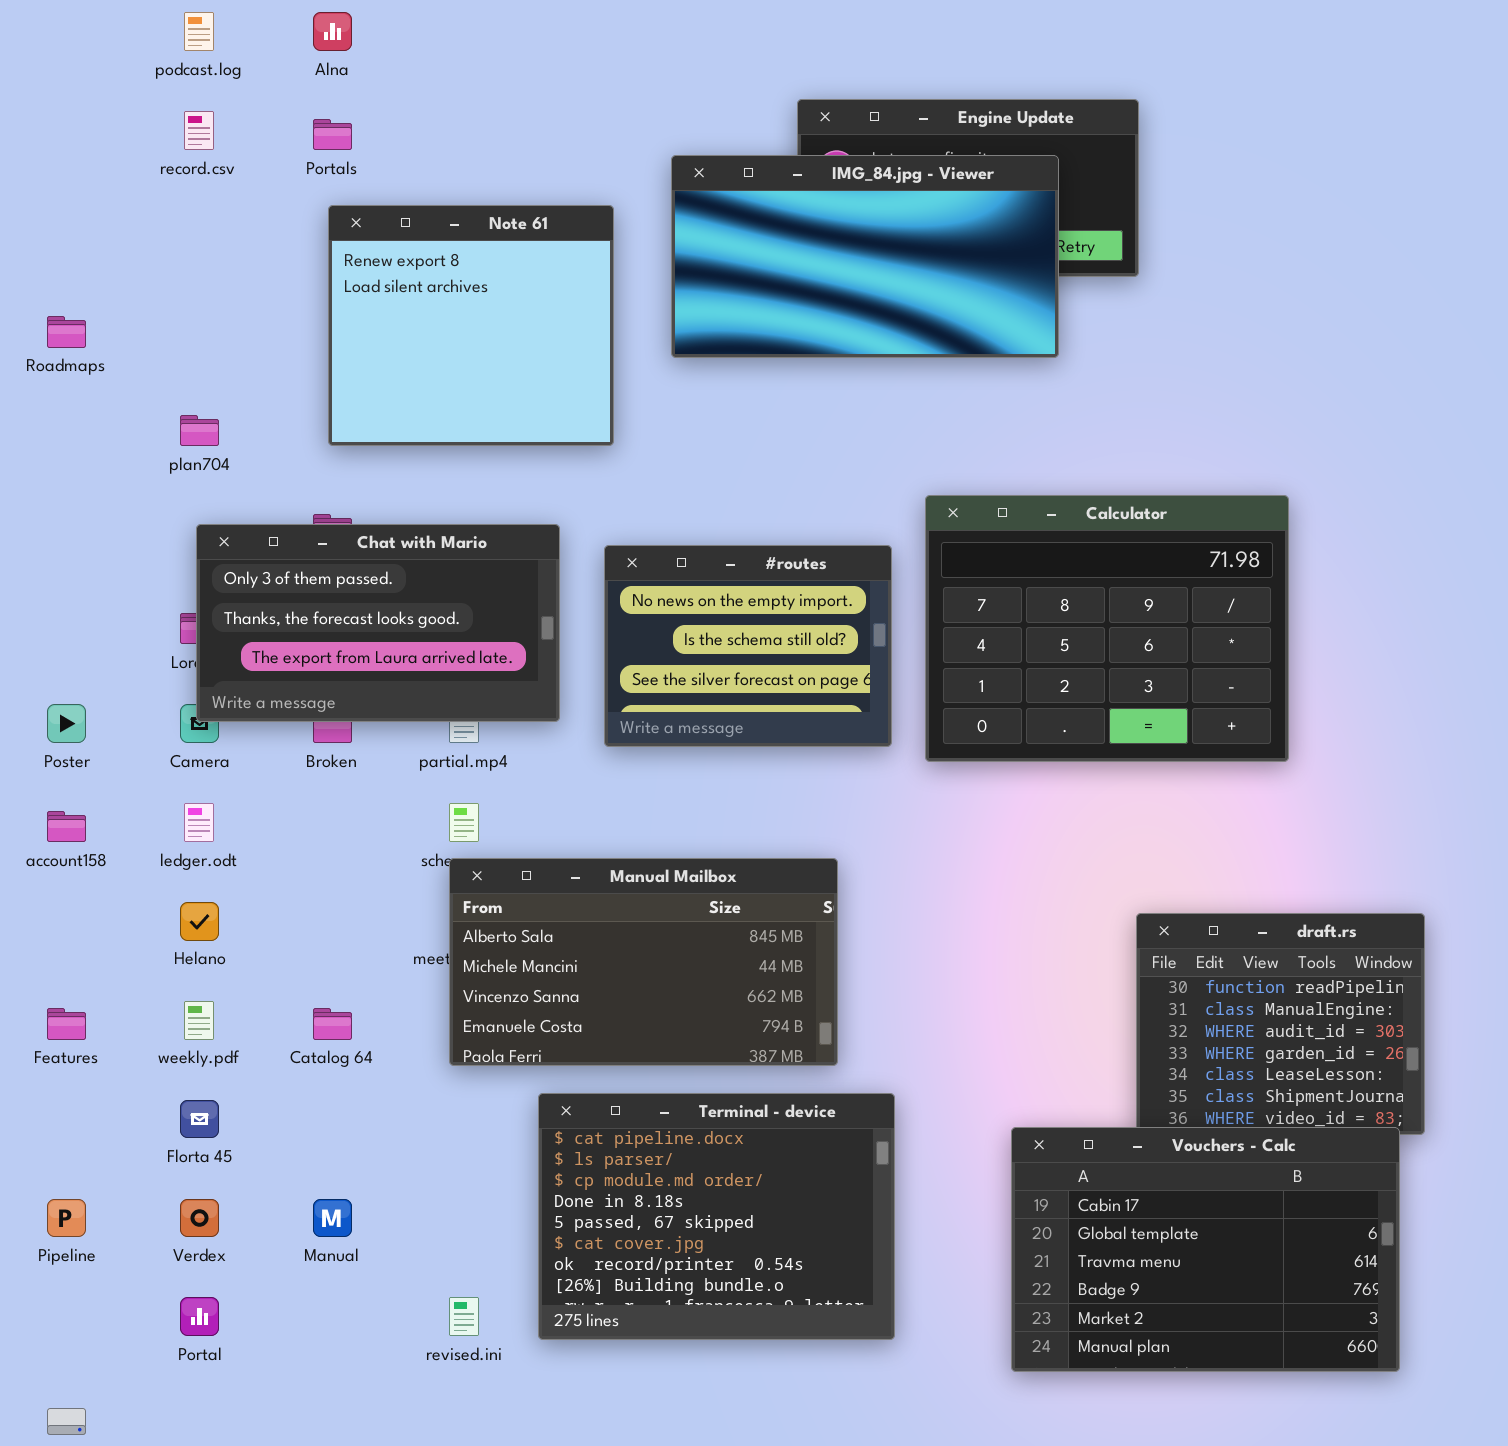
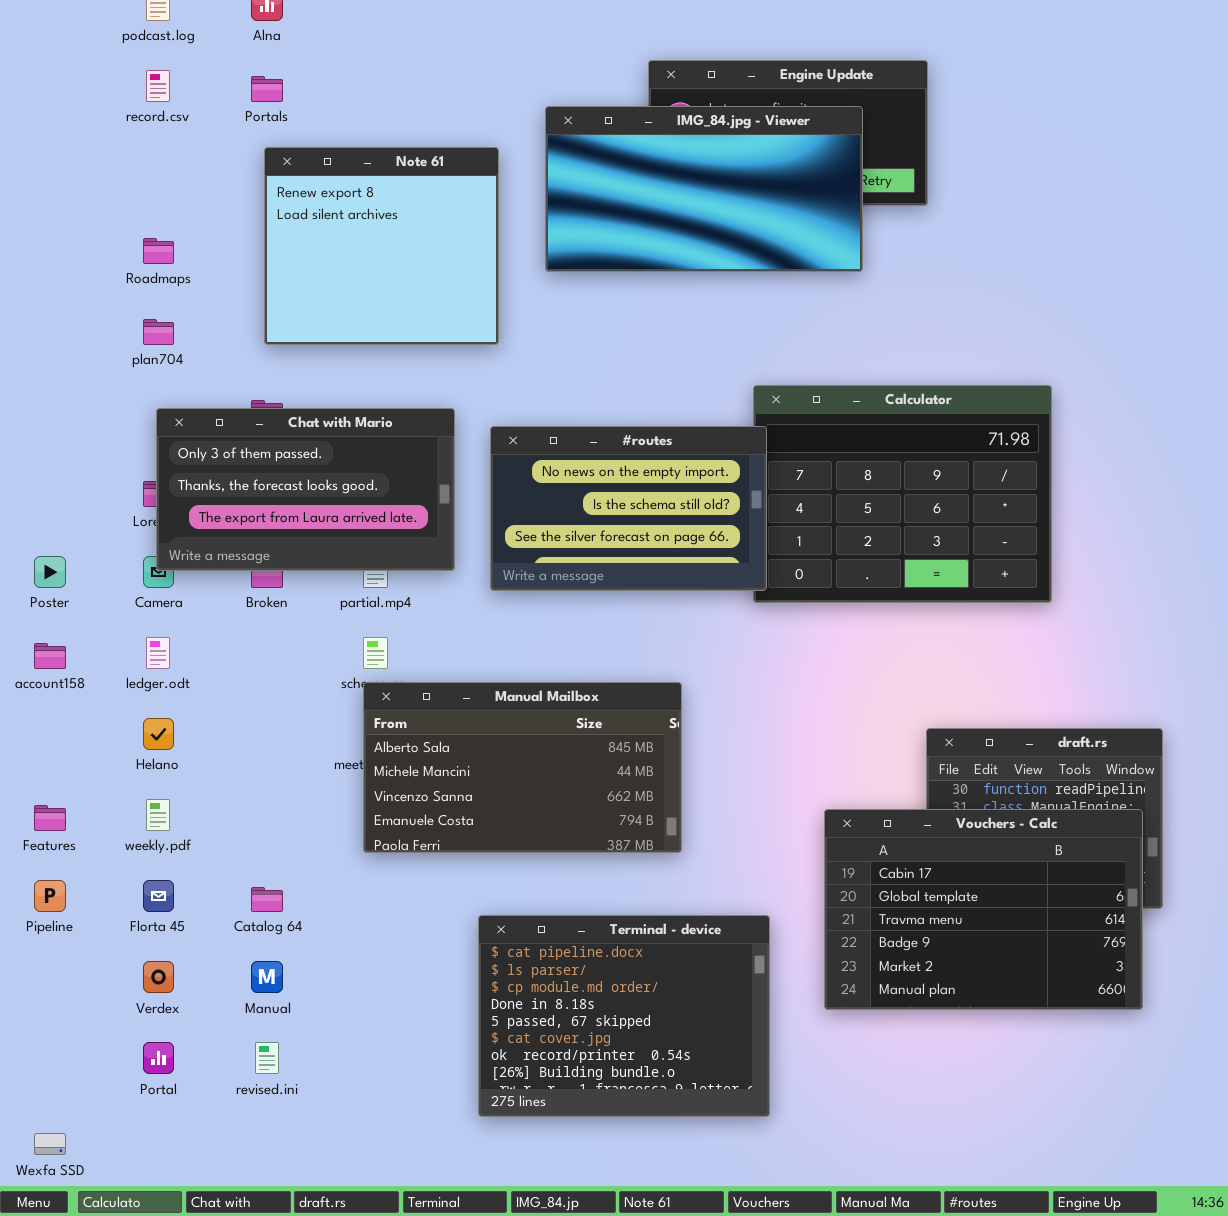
Roadmaps: [47,316,86,348] -> [143,238,174,264], moved
#routes: [604,545,892,747] -> [490,426,767,591], resized
Catalog 64: [313,1008,352,1040] -> [251,887,283,912], moved
Terminal - device: [538,1093,895,1340] -> [478,915,770,1117], moved
Vouchers - Calc: [1011,1127,1400,1372] -> [824,809,1143,1010], moved
Pipeline: [47,1199,86,1237] -> [34,880,66,912], moved
revised.ini: [449,1297,479,1336] -> [255,1042,279,1074], moved

